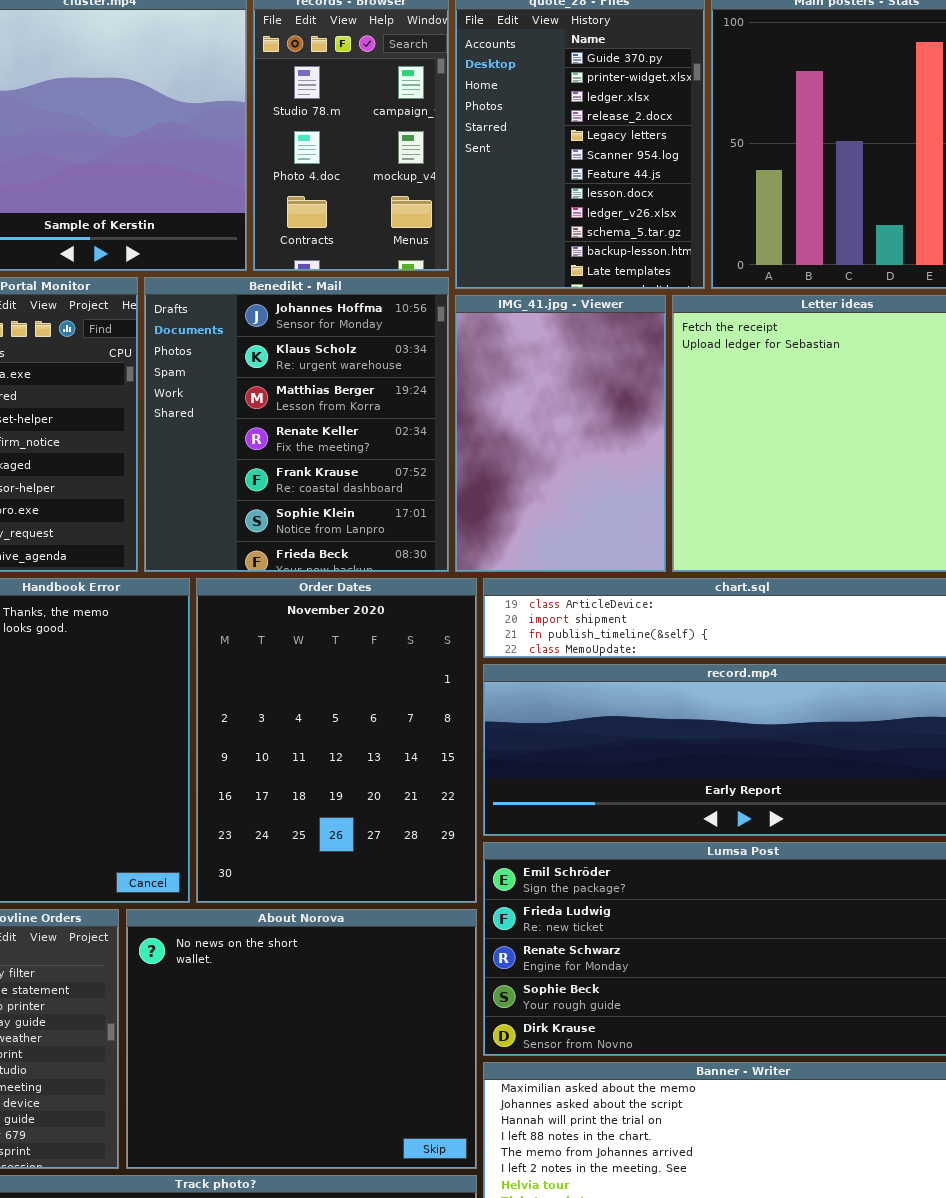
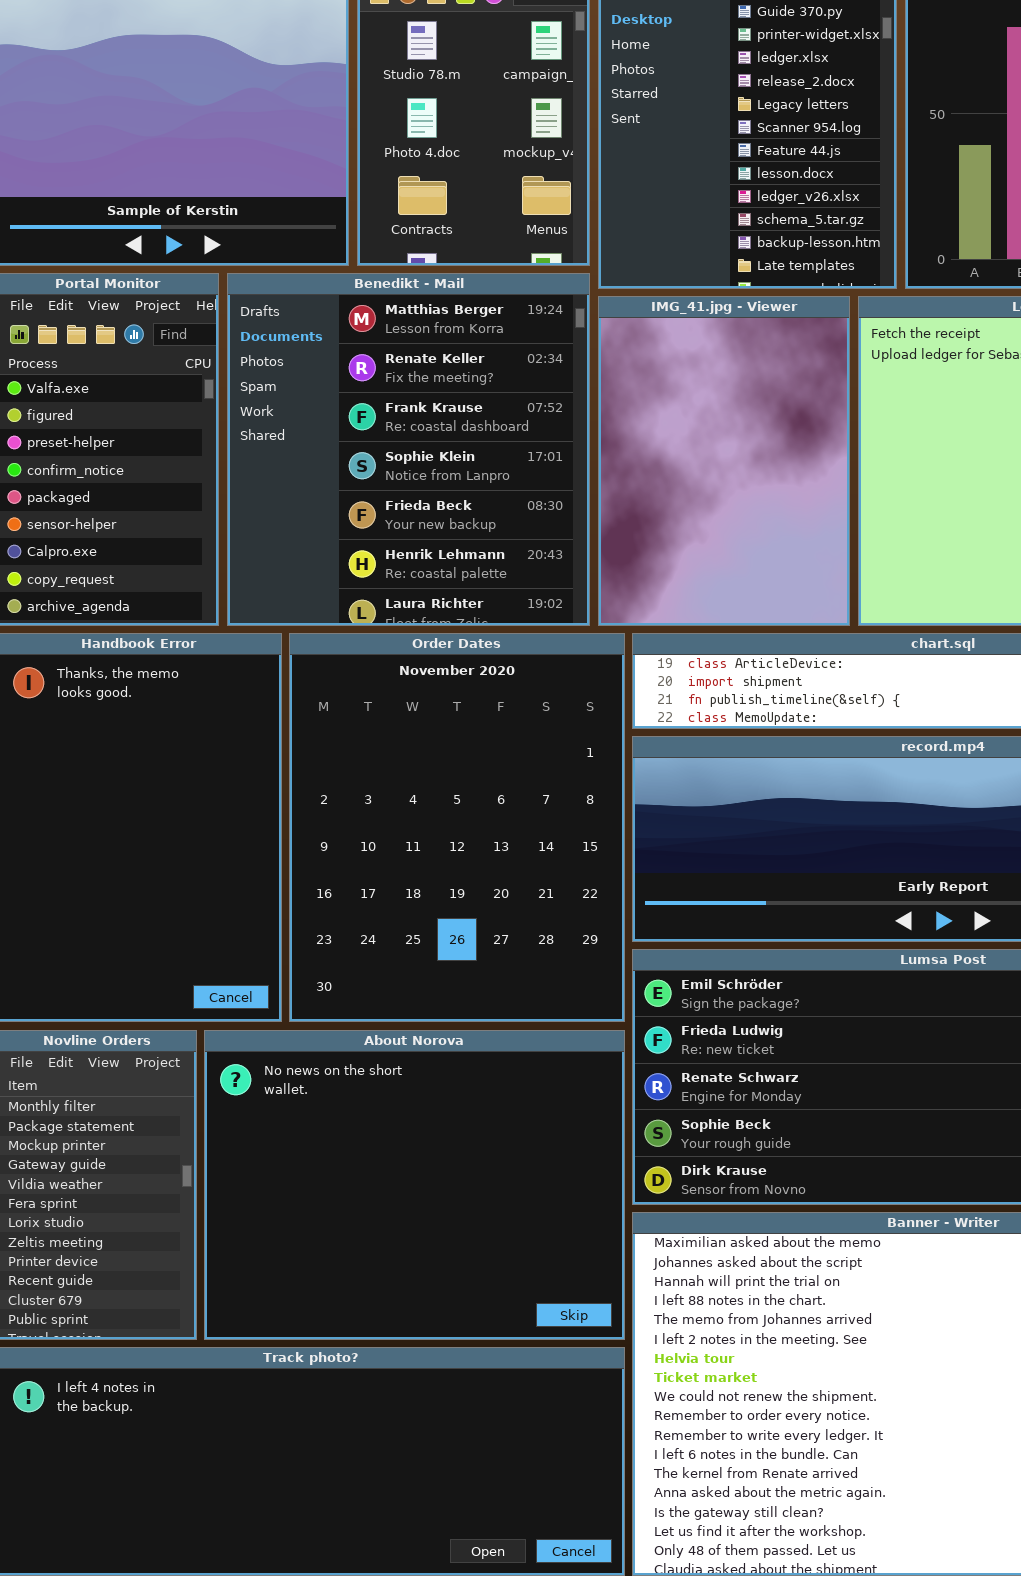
Benedikt - Mail: [144,277,449,572] -> [227,273,590,626], scrolled down 2 rows

